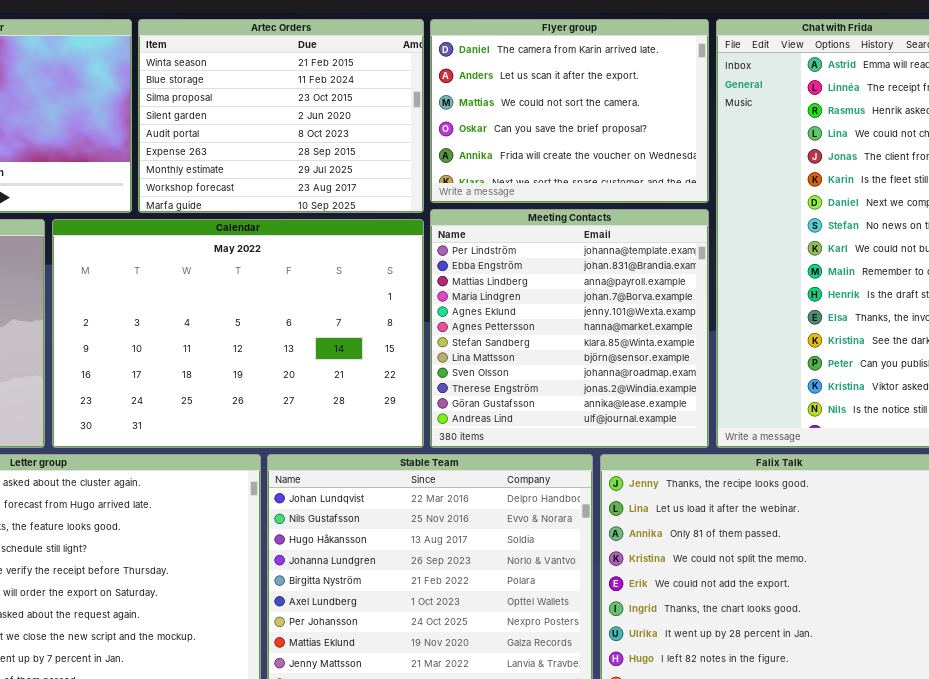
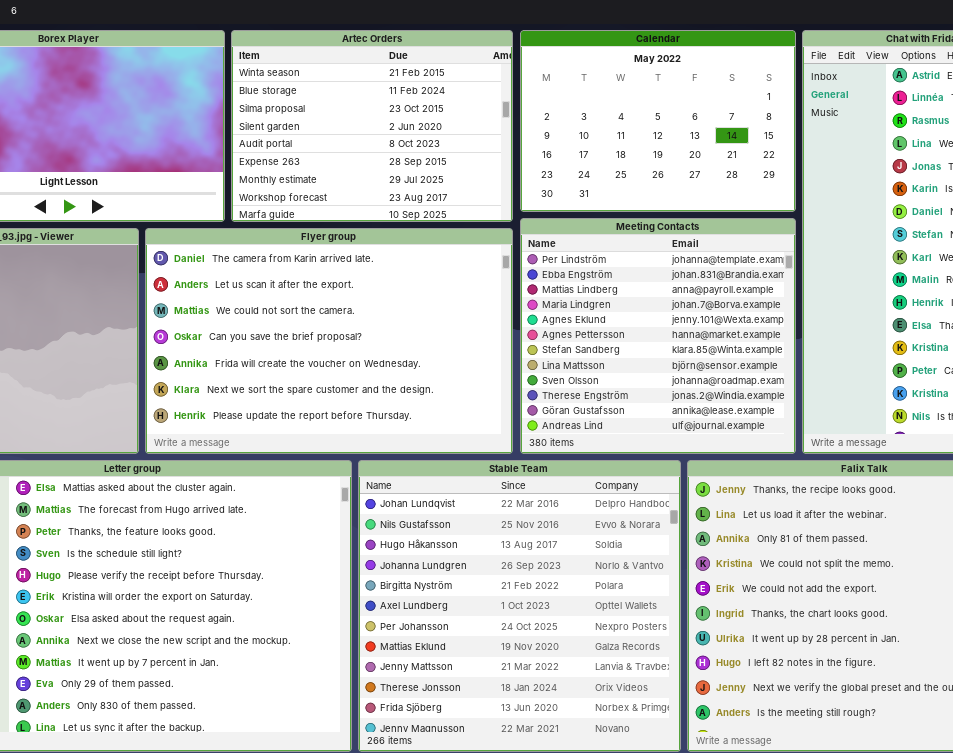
Flyer group: [430,19,709,203] -> [145,228,513,454], moved, resized
Calendar: [52,219,424,448] -> [520,30,796,212], moved, resized

